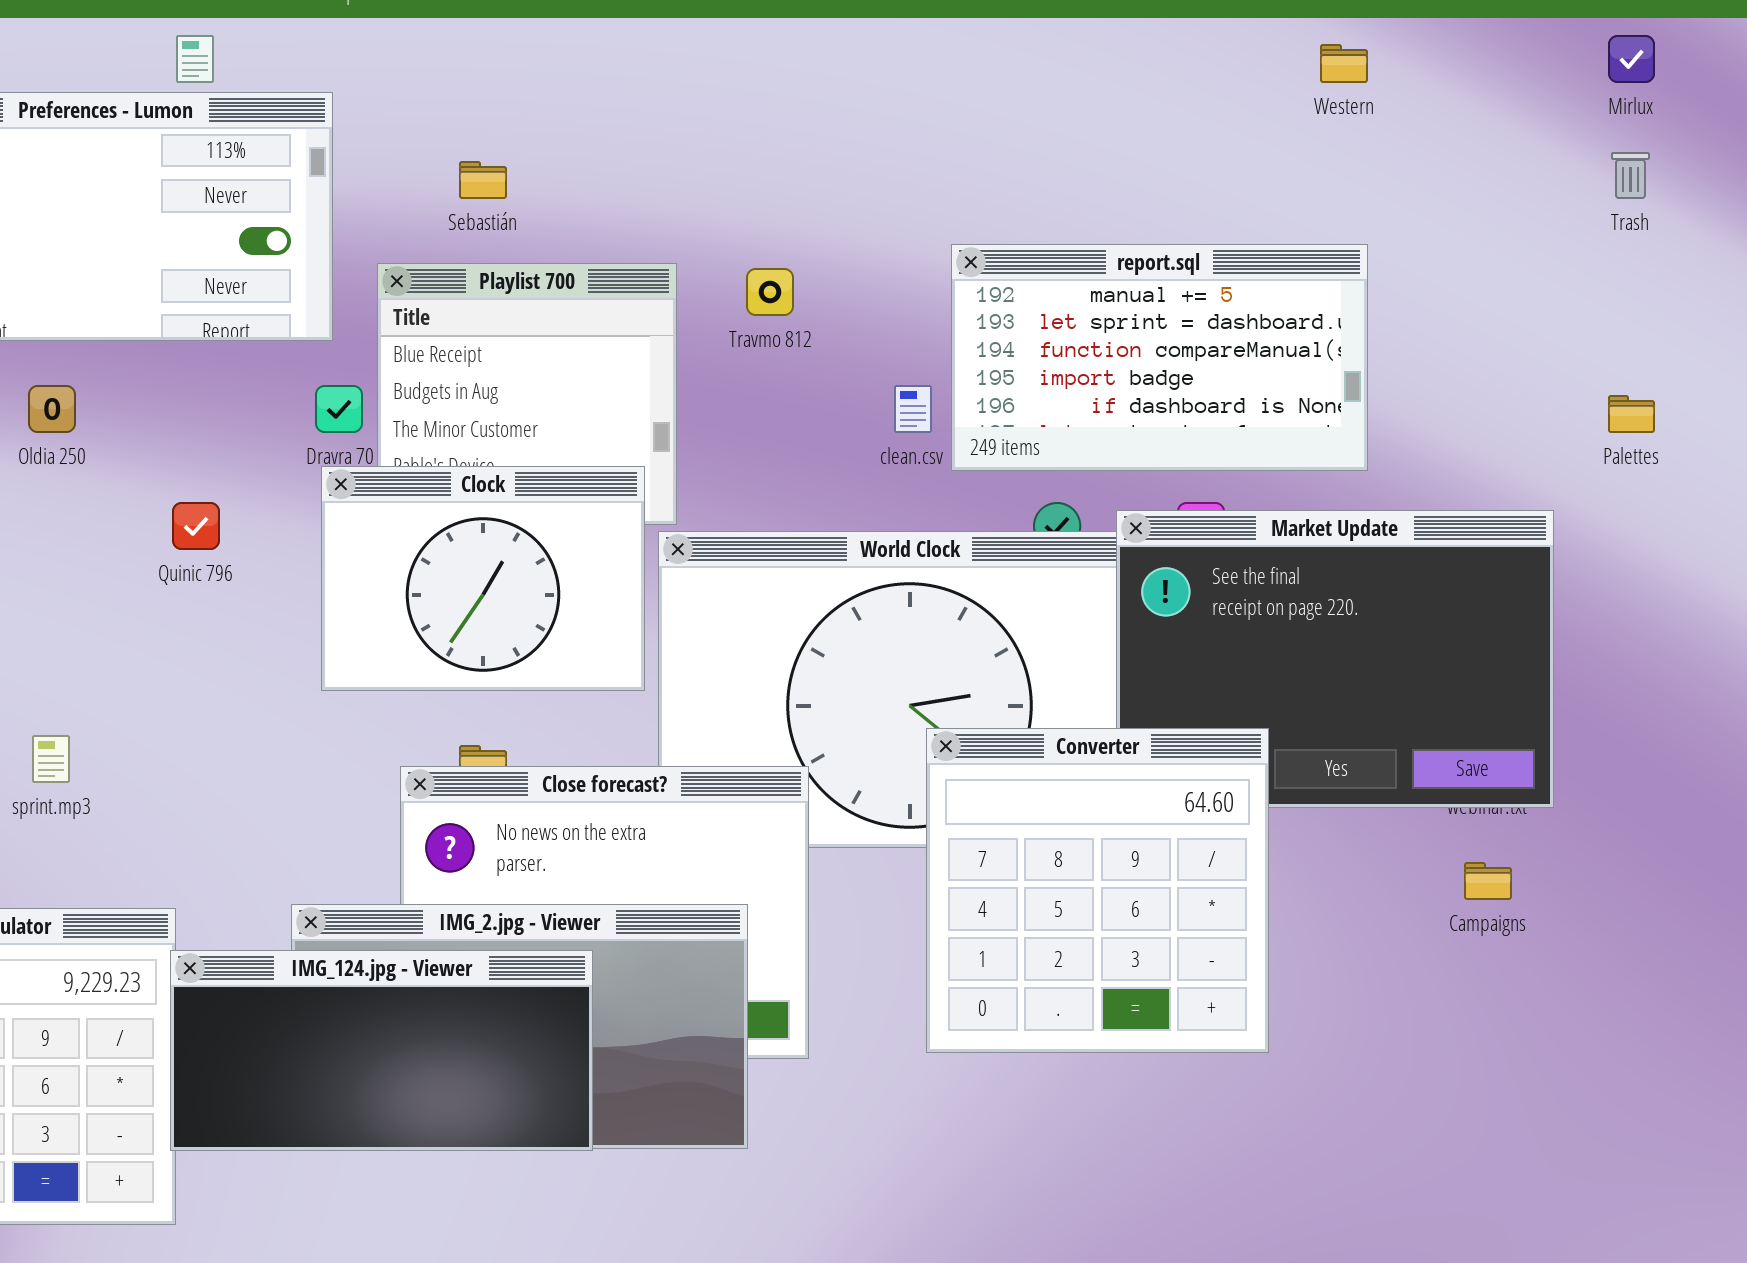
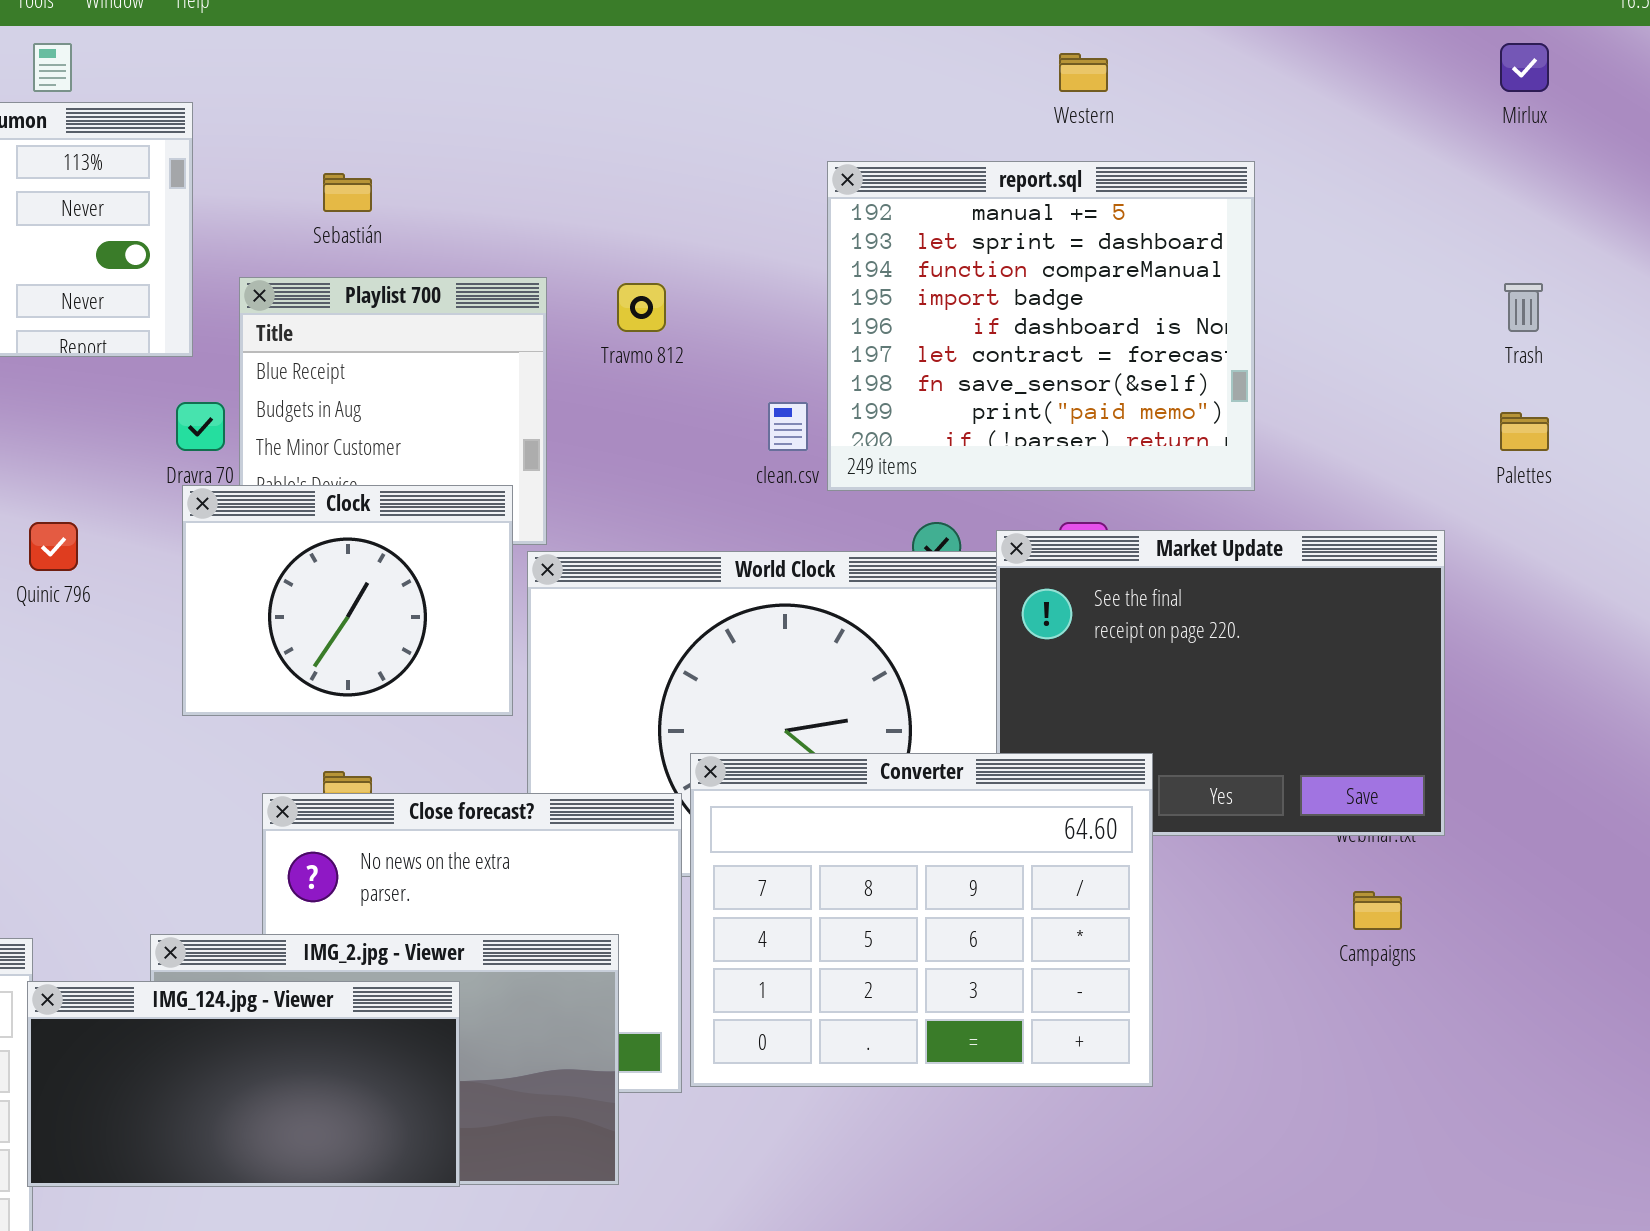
Western: [1320,44,1368,83] -> [1059,53,1108,92], moved
Trash: [1611,152,1650,199] -> [1504,283,1543,332], moved
report.sql: [951,244,1368,471] -> [827,161,1255,491], resized
Converter: [926,728,1269,1053] -> [690,753,1153,1087], resized

